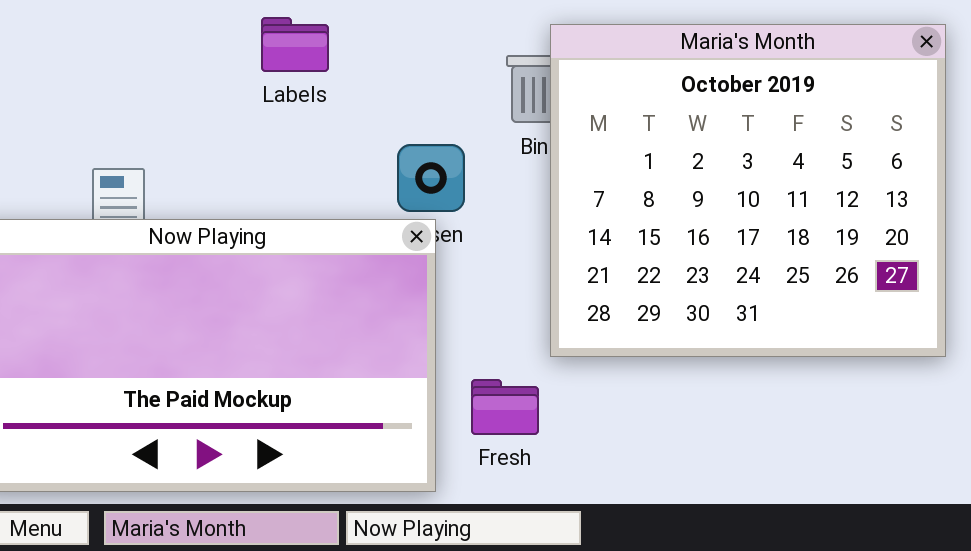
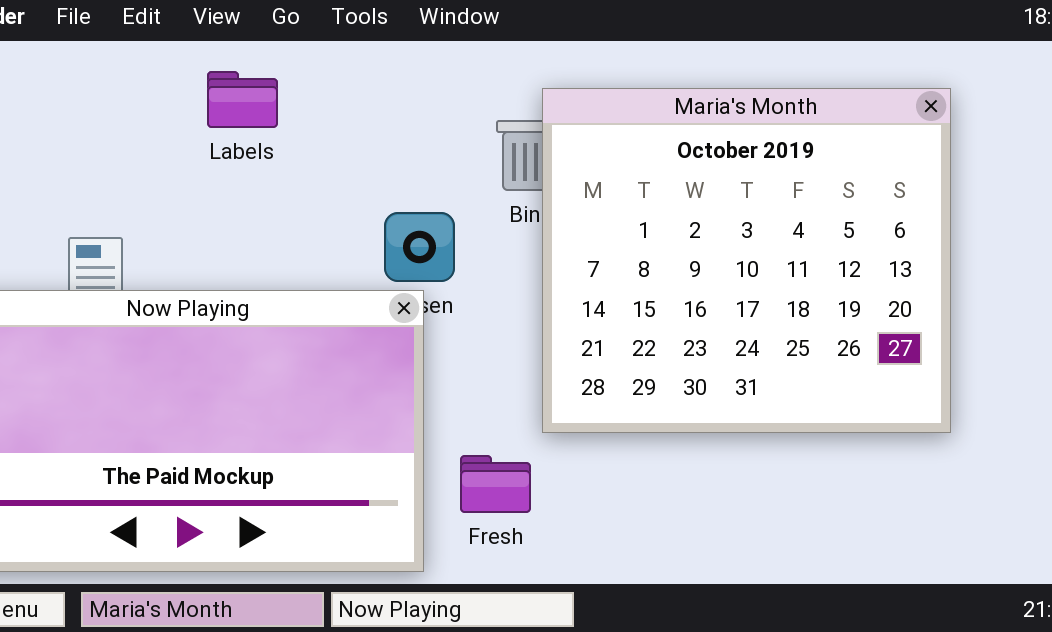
Labels: [261,17,329,72] -> [207,71,278,128], moved

